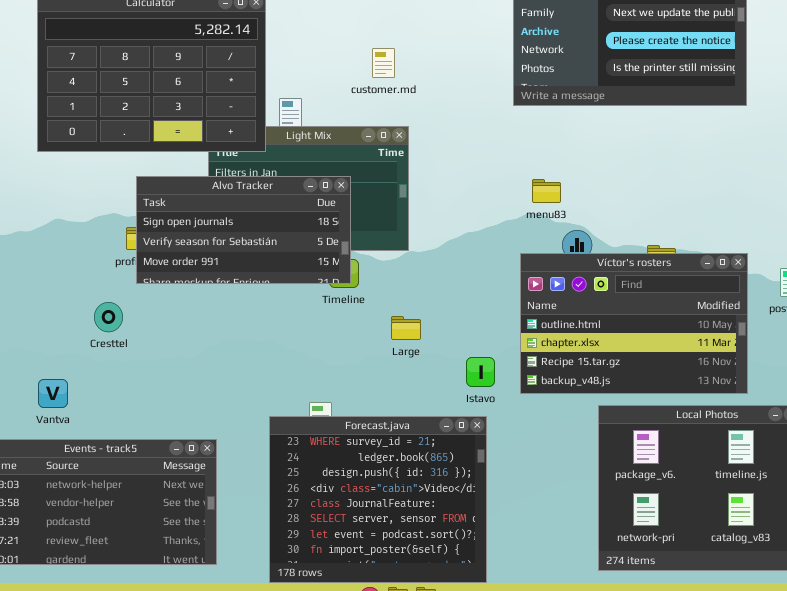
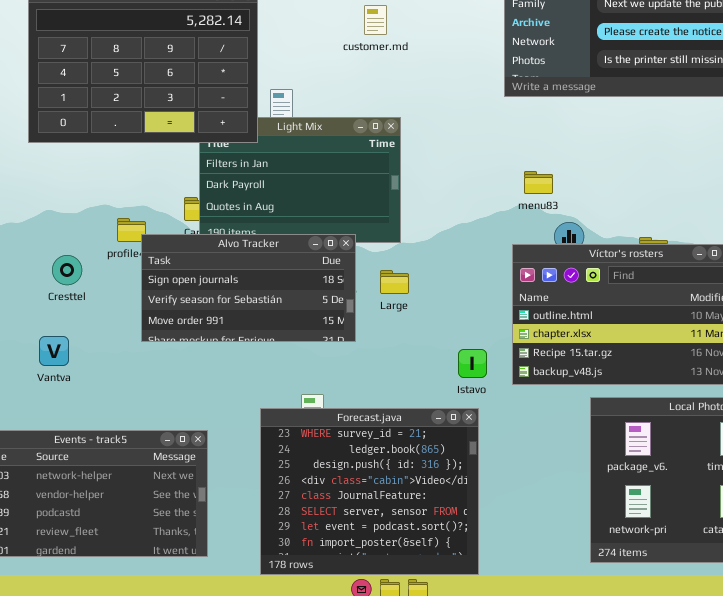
customer.md: [372,48,395,78] -> [364,5,387,35], moved
Alvo Tracker: [136,176,351,284] -> [141,234,356,342], moved
Cresttel: [94,302,123,332] -> [52,255,82,285], moved
Large: [391,316,421,340] -> [380,270,409,294], moved
Vantva: [38,379,68,408] -> [39,336,69,366], moved

